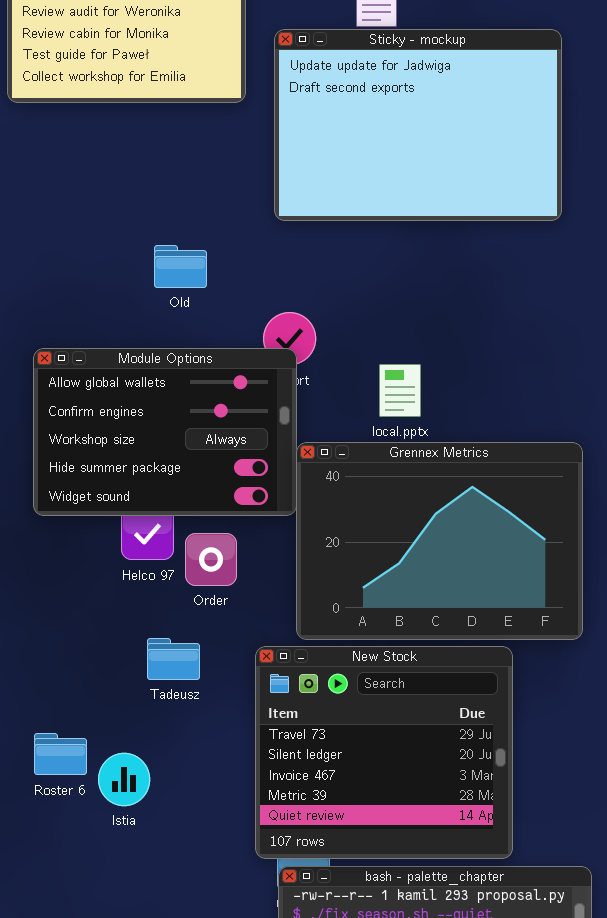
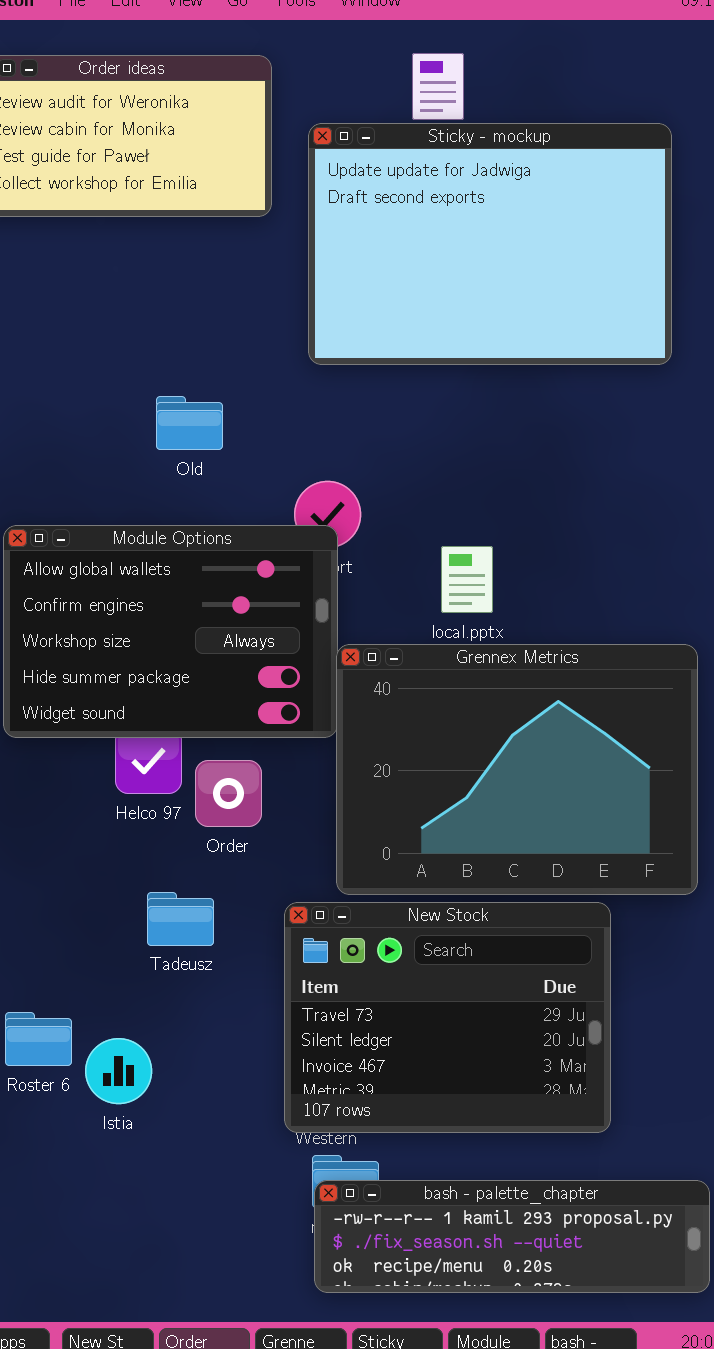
New Stock: [255,646,513,859] -> [284,902,611,1133], resized

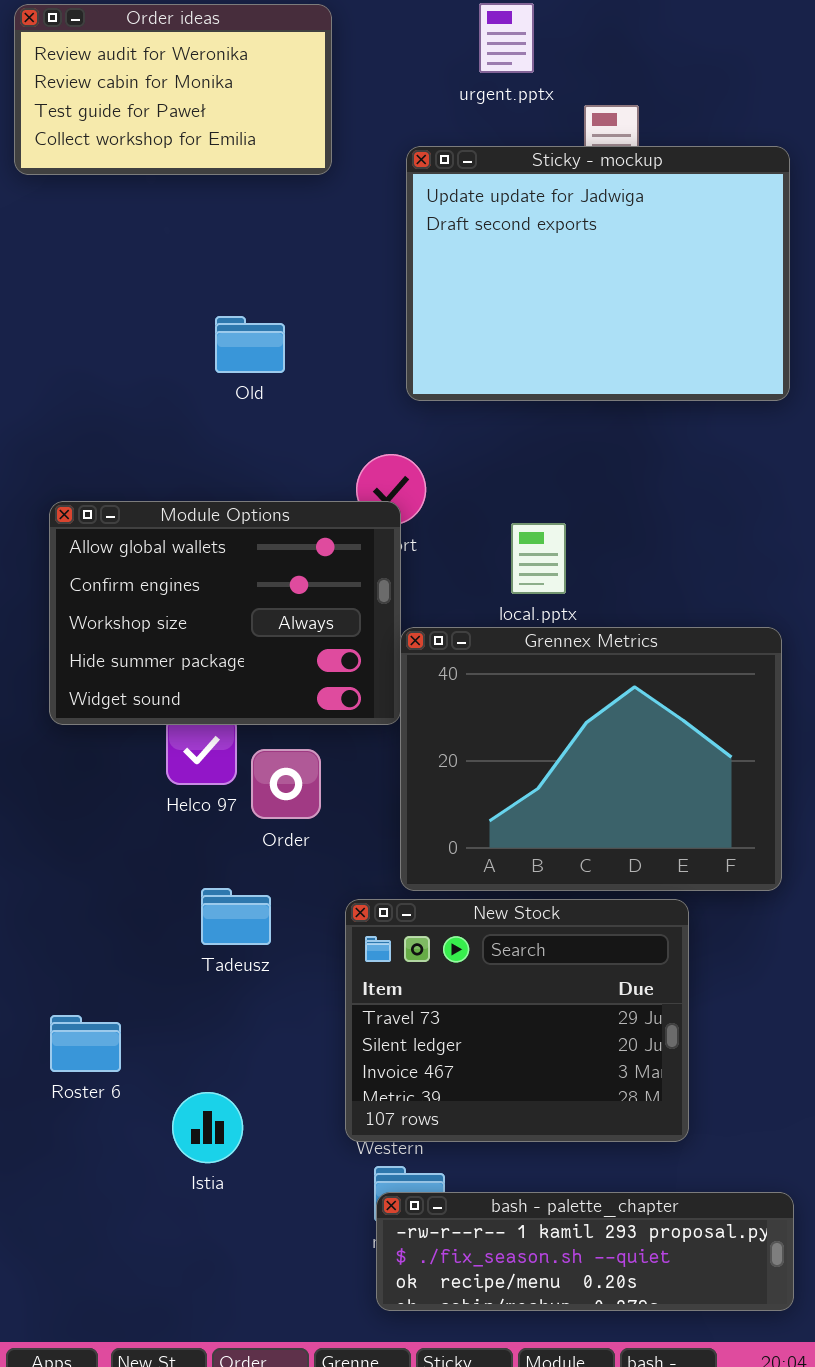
Sticky - mockup: [308,123,672,365] -> [406,146,790,401], moved
Old: [156,396,223,450] -> [215,316,285,373], moved
Istia: [85,1038,152,1104] -> [172,1092,243,1163], moved

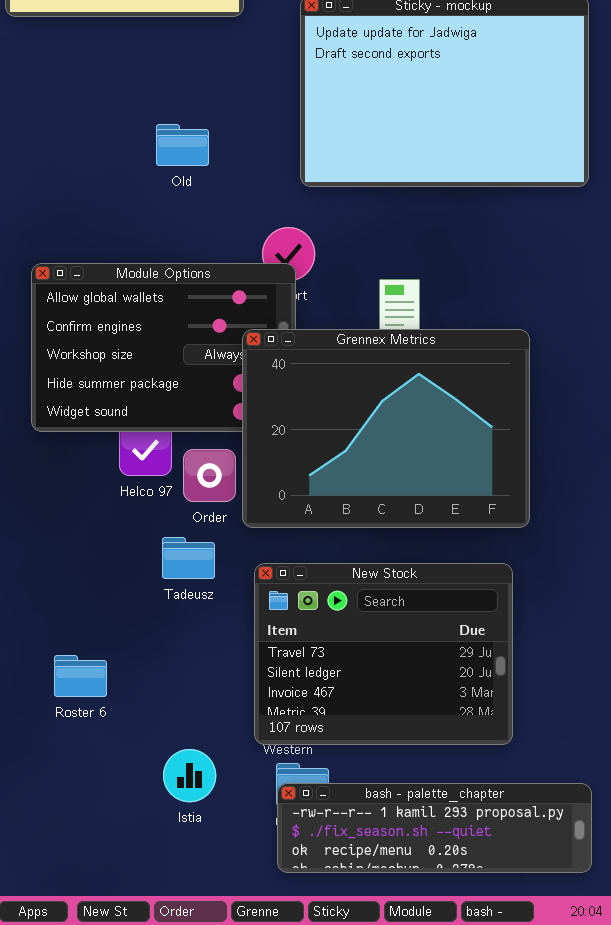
Grennex Metrics: [400,627,782,891] -> [242,329,530,528], moved
Tadeusz: [201,888,271,945] -> [162,537,215,579], moved
Roster 6: [50,1015,121,1072] -> [54,655,107,697], moved
Istia: [172,1092,243,1163] -> [163,749,216,802], moved

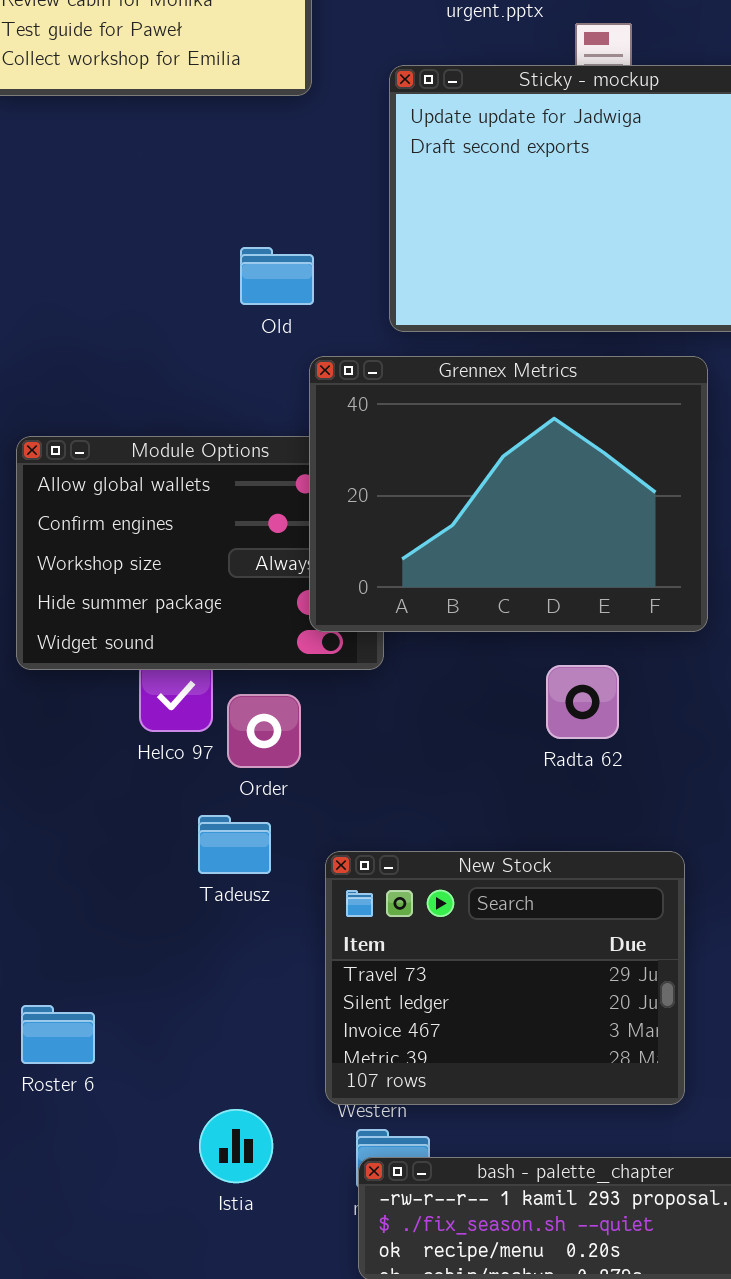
Old: [156,124,209,166] -> [240,247,314,305], moved
Grennex Metrics: [242,329,530,528] -> [309,356,708,632], moved
Roster 6: [54,655,107,697] -> [21,1005,95,1064], moved

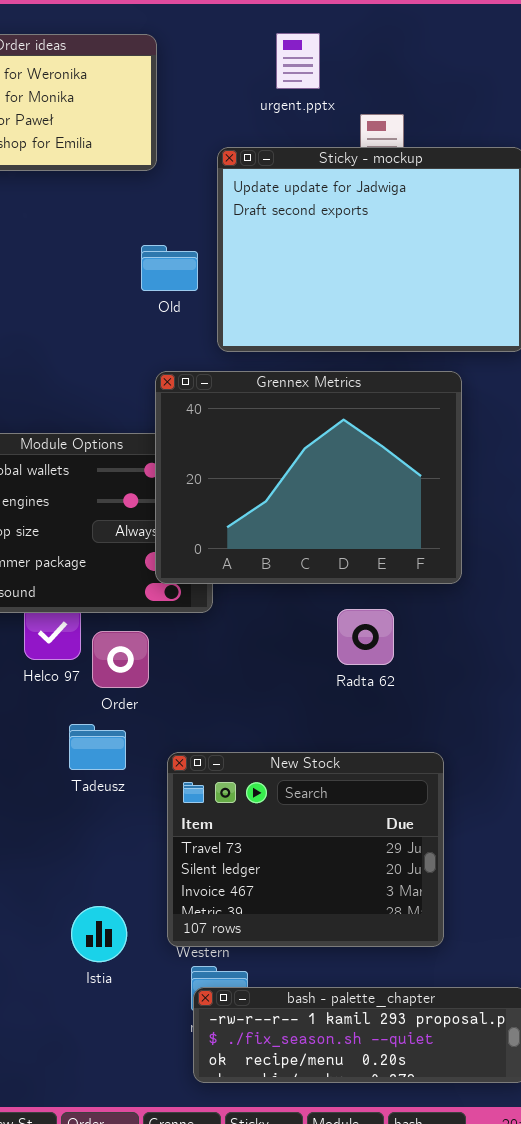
Old: [240,247,314,305] -> [141,245,198,291], moved
Istia: [199,1109,273,1183] -> [71,906,127,962], moved

